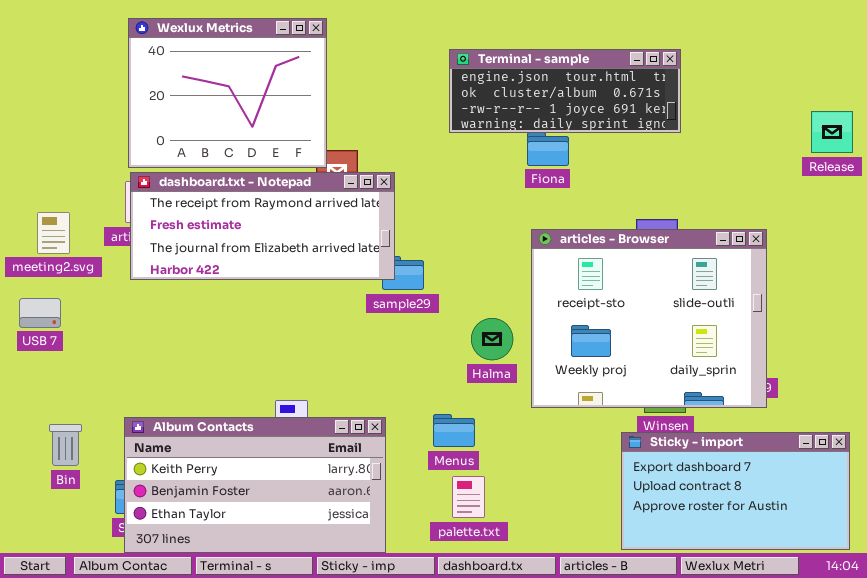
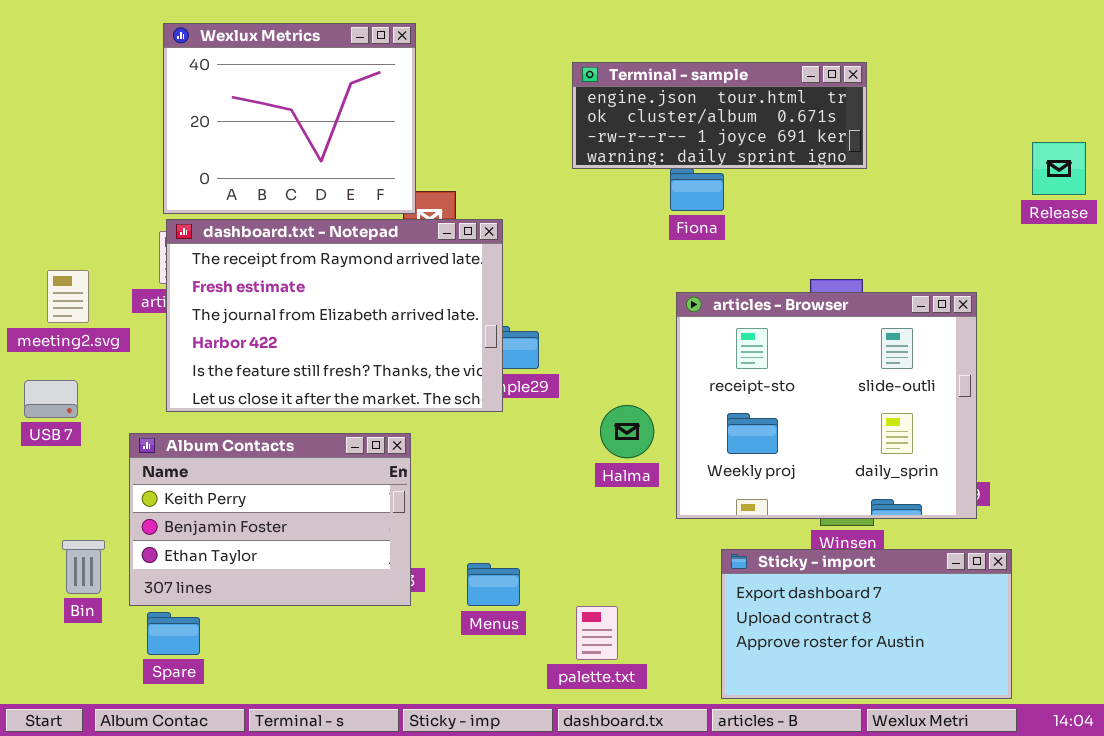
dashboard.txt - Notepad: [130,172,395,280] -> [166,219,503,412], resized
Menus: [433,414,475,447] -> [467,563,520,606], moved
Album Contacts: [124,417,386,553] -> [129,433,411,606], moved, resized
Sticky - import: [621,432,850,550] -> [721,549,1012,699], moved

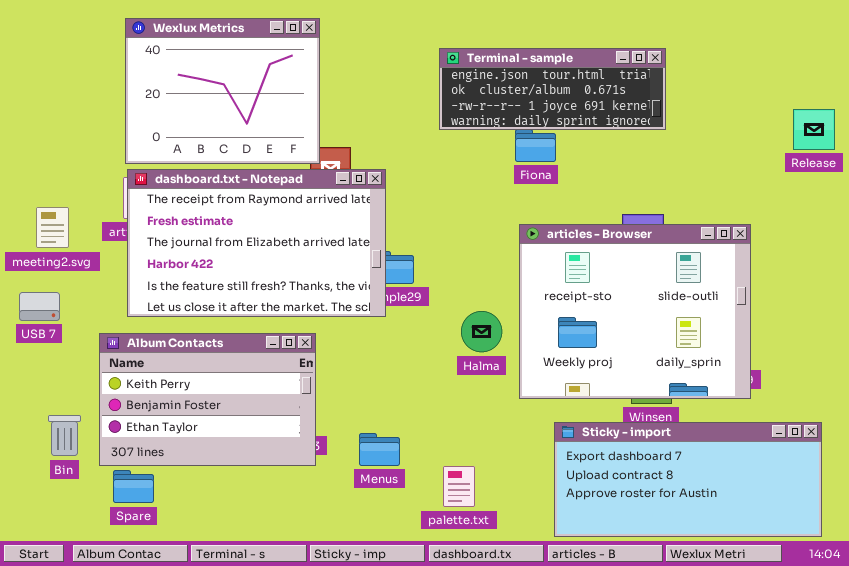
Sticky - import: [721,549,1012,699] -> [554,422,822,537], resized

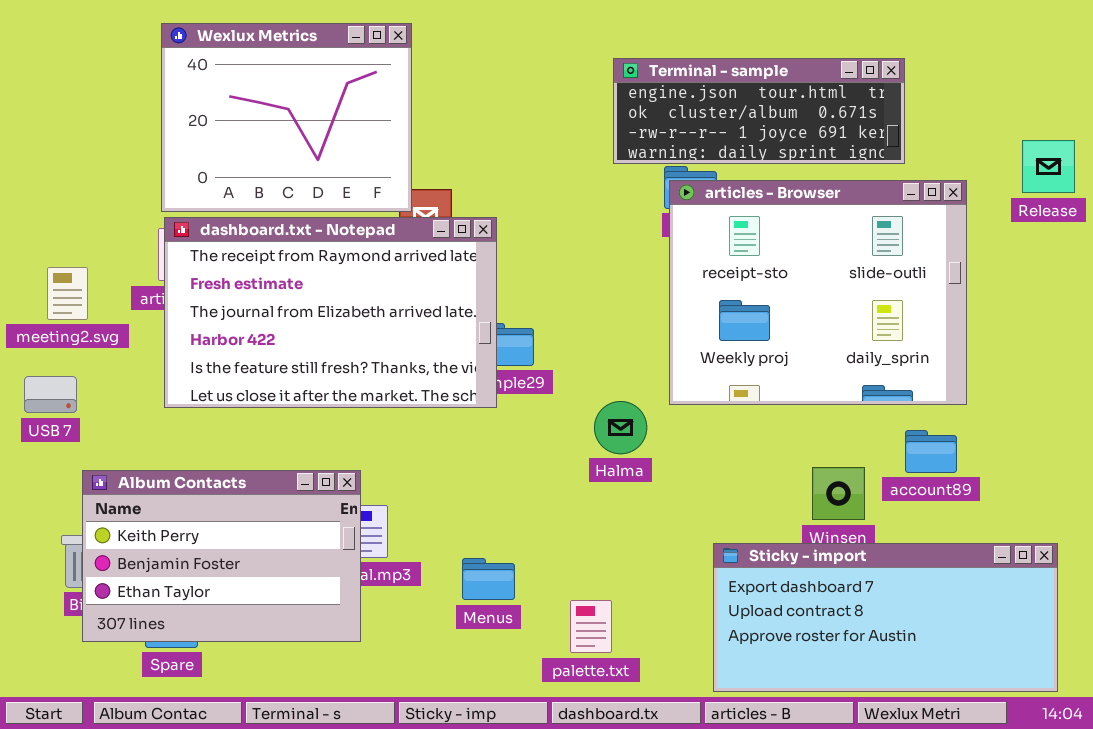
Terminal - sample: [439,48,666,130] -> [613,58,905,164], moved
articles - Browser: [519,224,751,399] -> [669,180,967,405], moved
Album Contacts: [99,333,316,466] -> [82,470,361,642], moved

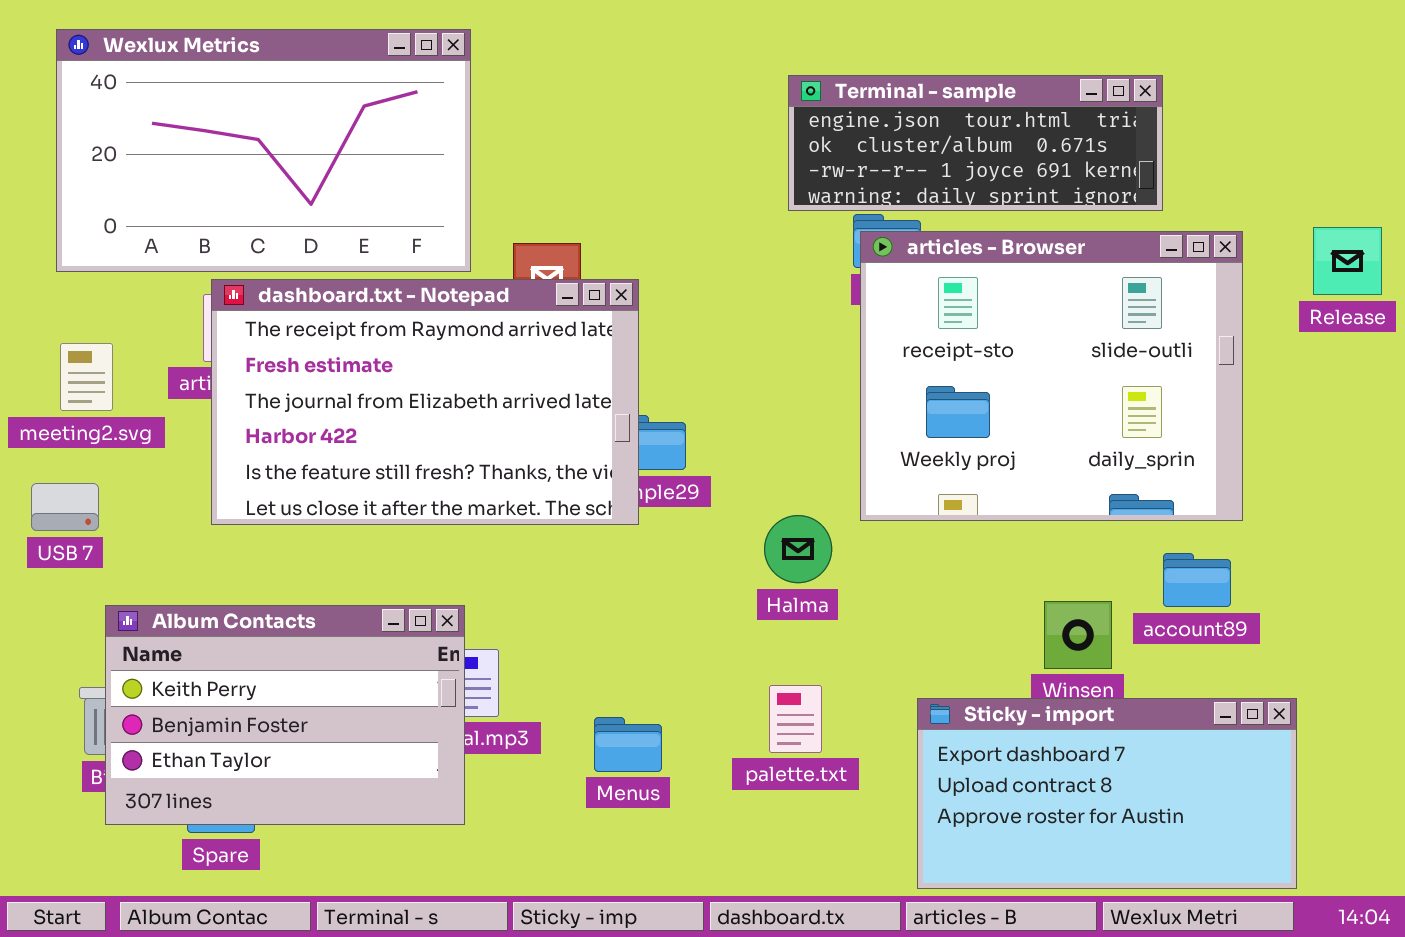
Wexlux Metrics: [161,23,412,212] -> [56,29,471,272], moved, resized
Release: [1022,140,1075,193] -> [1313,227,1382,295], moved
Sticky - import: [713,543,1058,692] -> [917,698,1297,889], resized
palette.txt: [570,600,612,653] -> [769,685,822,753], moved

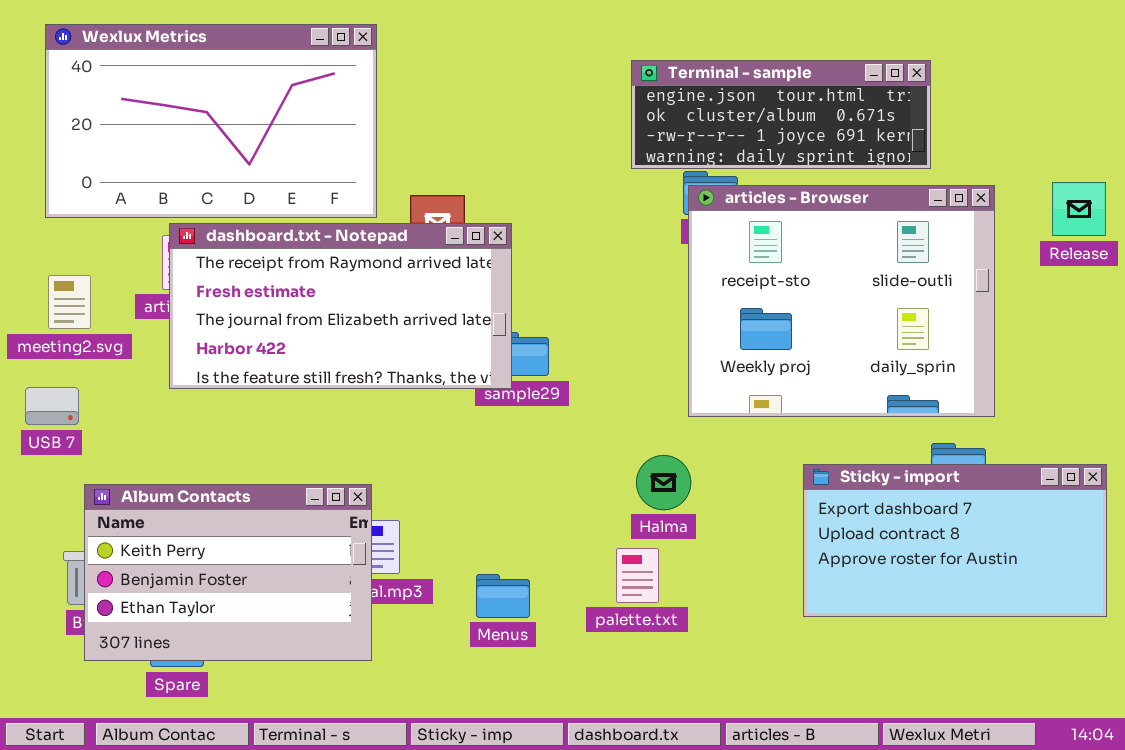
dashboard.txt - Notepad: [211,279,639,525] -> [169,223,512,389], resized
Halma: [764,515,832,583] -> [636,455,691,510], moved
Sticky - import: [917,698,1297,889] -> [803,464,1107,617], moved

